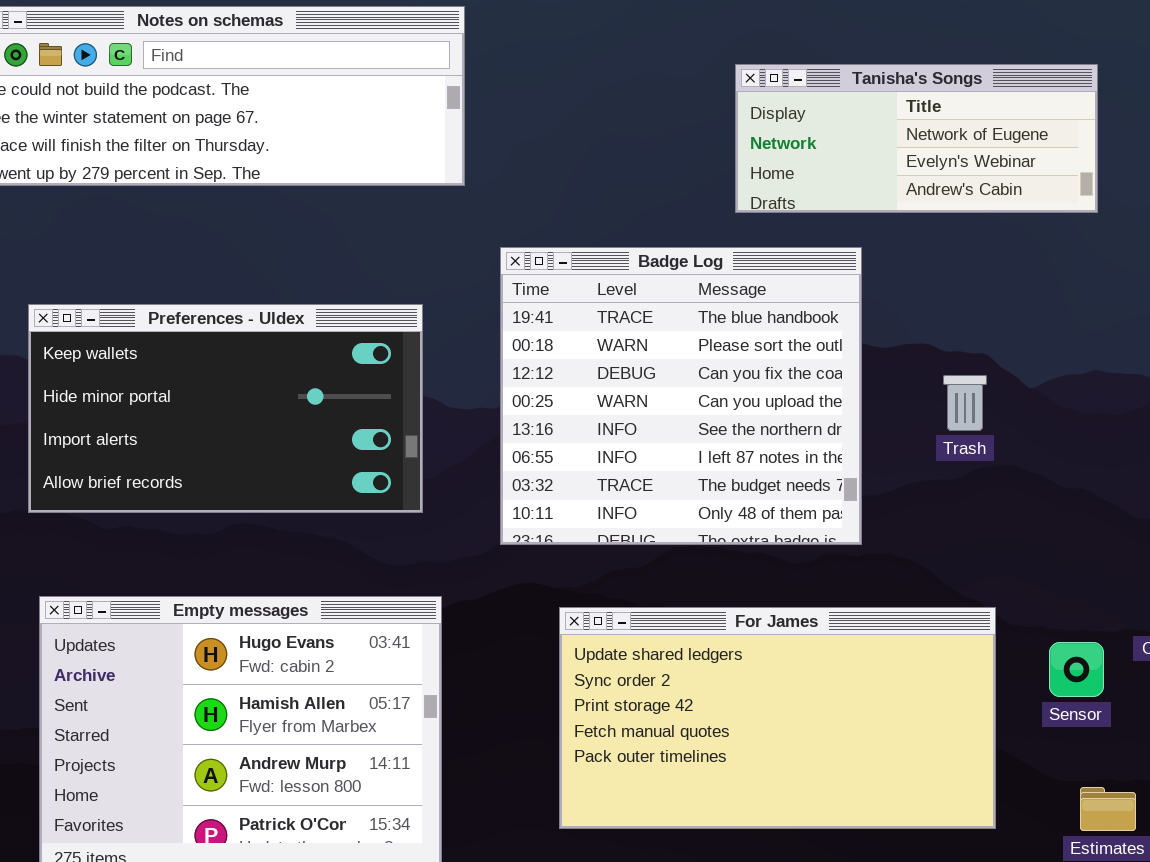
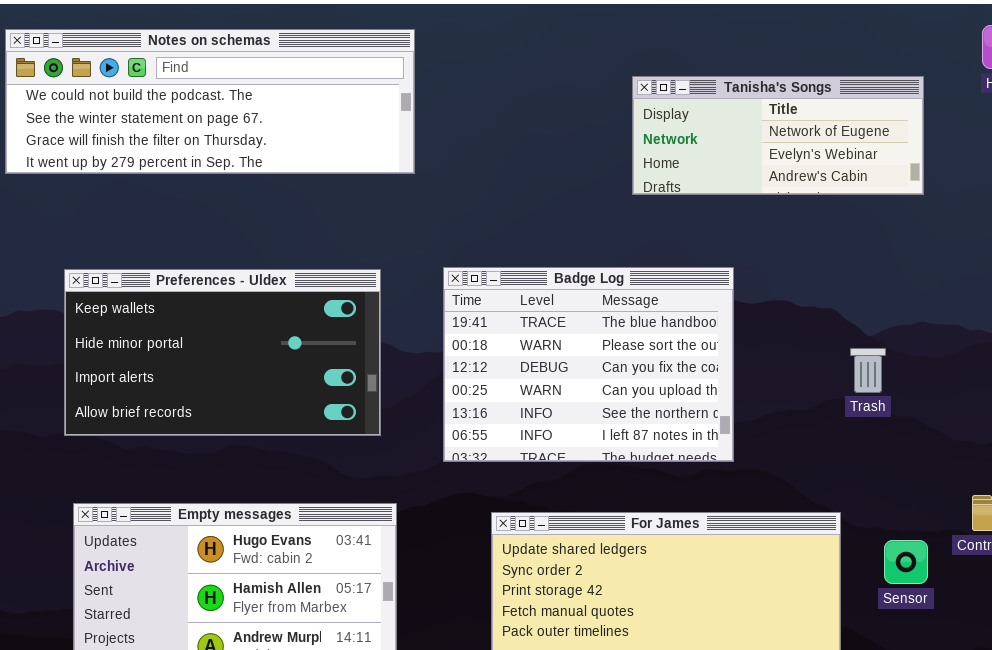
Badge Log: [500,247,862,545] -> [443,267,734,462], resized
Trash: [943,375,987,431] -> [850,348,886,393], moved

